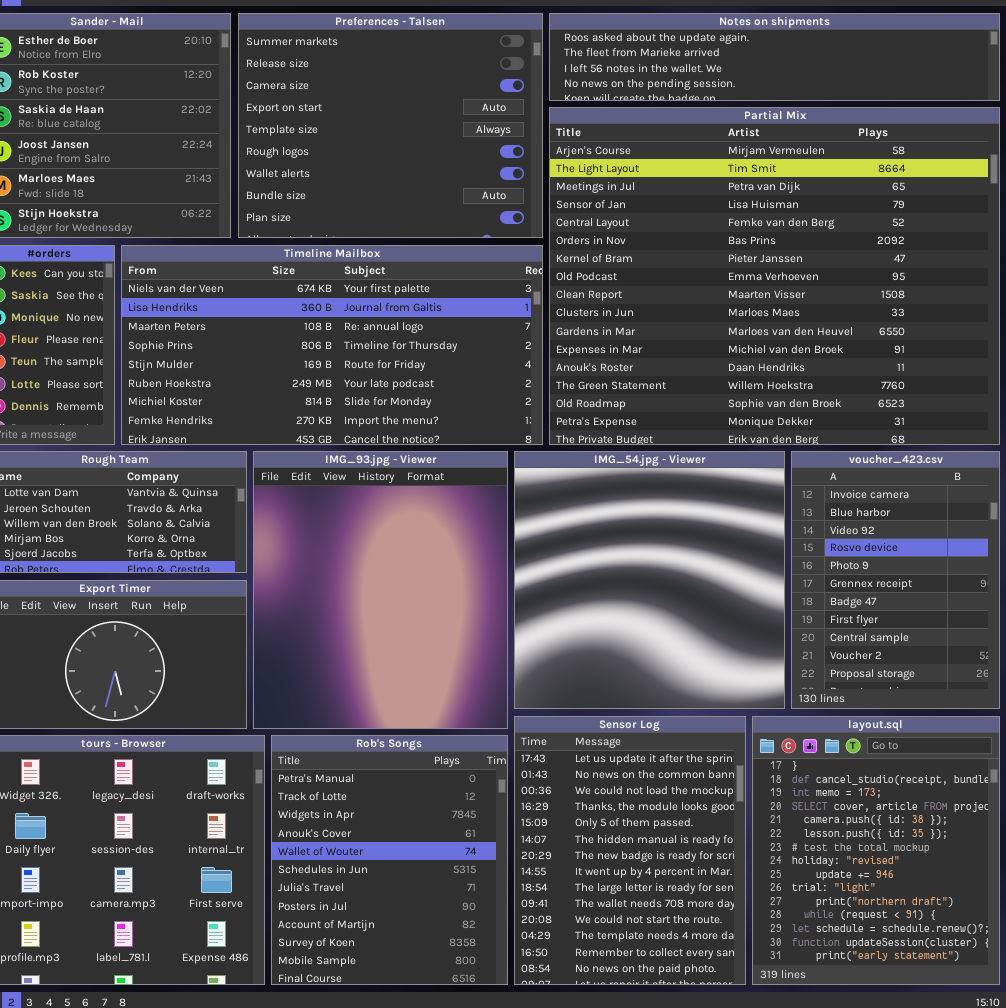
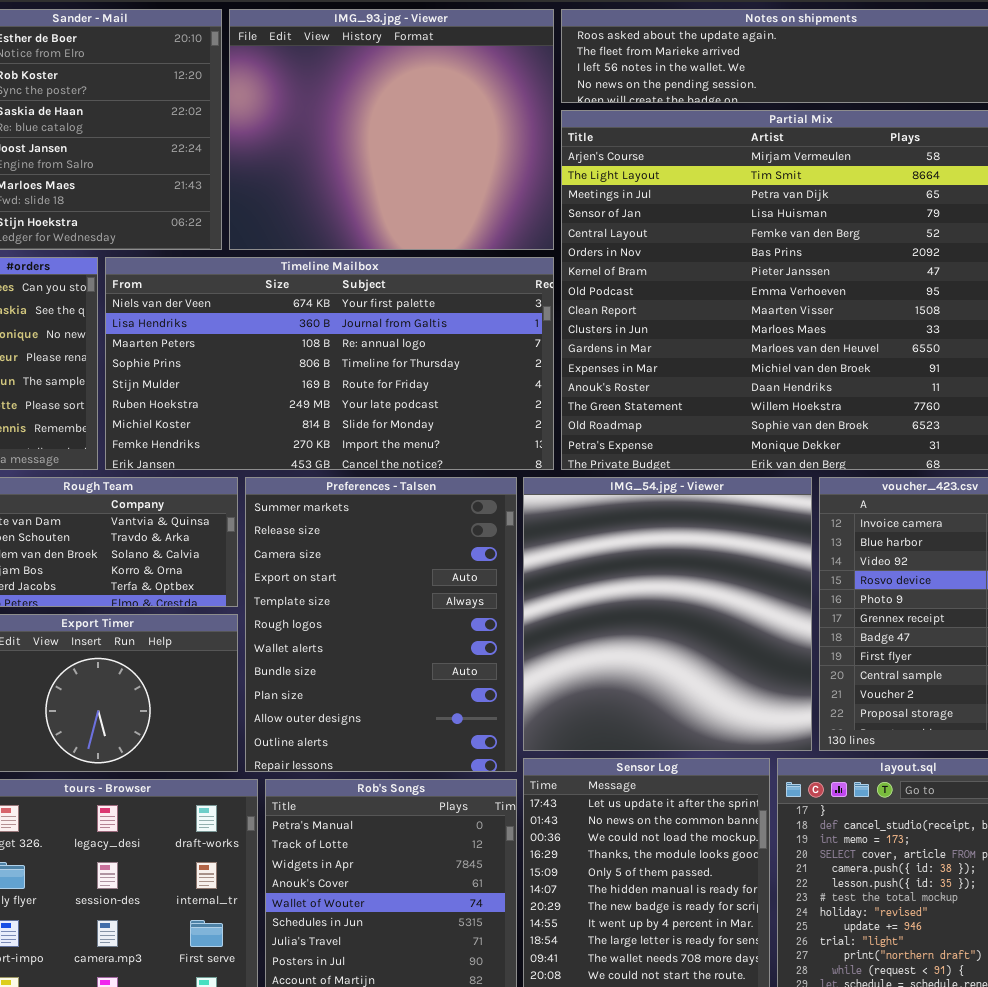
Preferences - Talsen: [238,13,543,238] -> [245,477,517,772], moved, resized
IMG_93.jpg - Viewer: [253,451,508,729] -> [229,9,554,250], moved, resized

